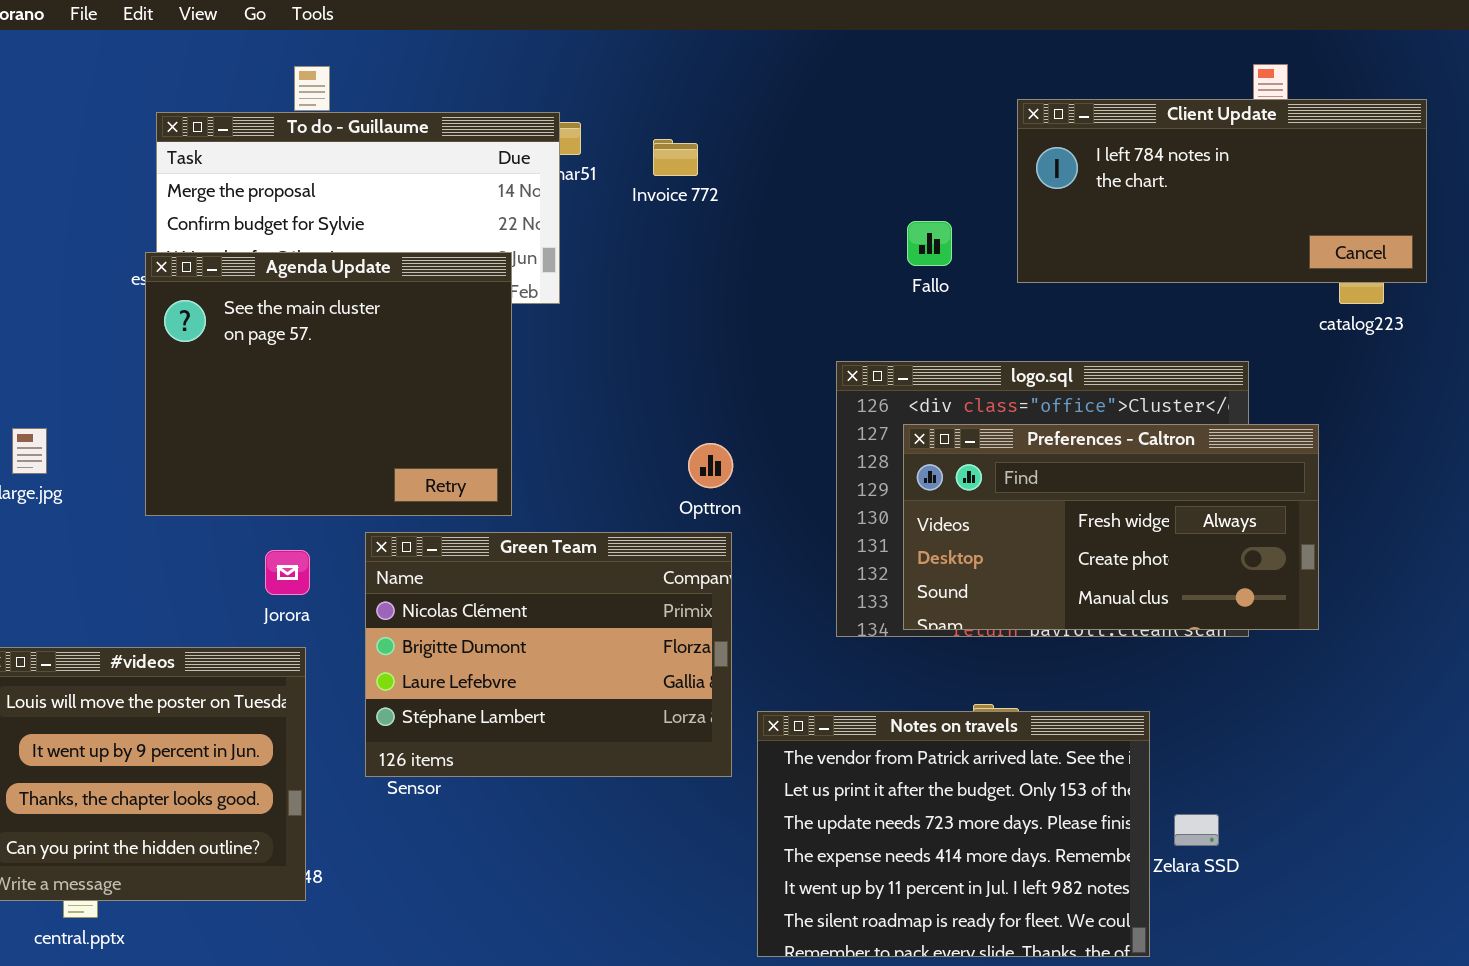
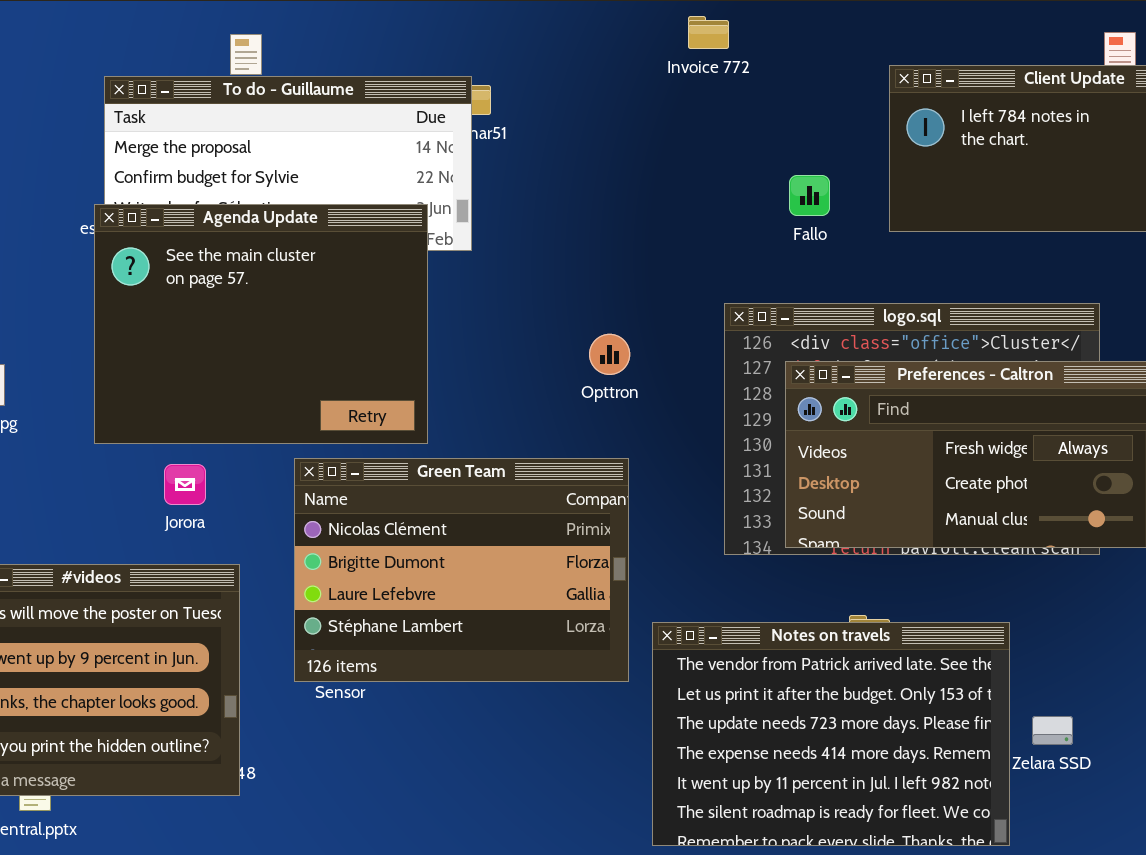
Invoice 772: [653,139,698,176] -> [688,16,729,49], moved
Opttron: [688,443,733,488] -> [589,334,630,375], moved
Jorora: [265,550,310,595] -> [164,464,206,505], moved

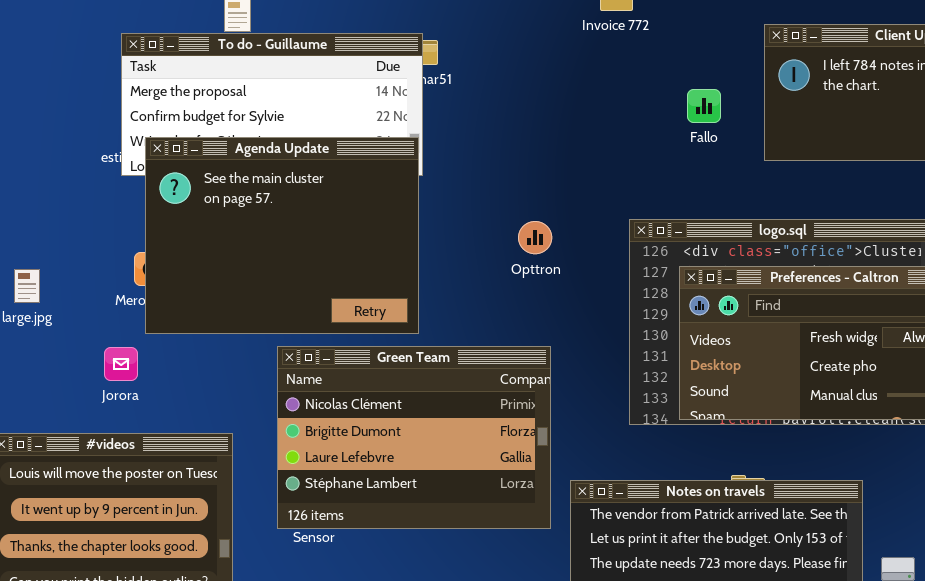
Fallo: [789,175,830,216] -> [687,89,721,123], moved
Agenda Update: [94,204,428,444] -> [145,137,419,334], moved
Opttron: [589,334,630,375] -> [518,221,552,254], moved
Jorora: [164,464,206,505] -> [104,347,138,381], moved

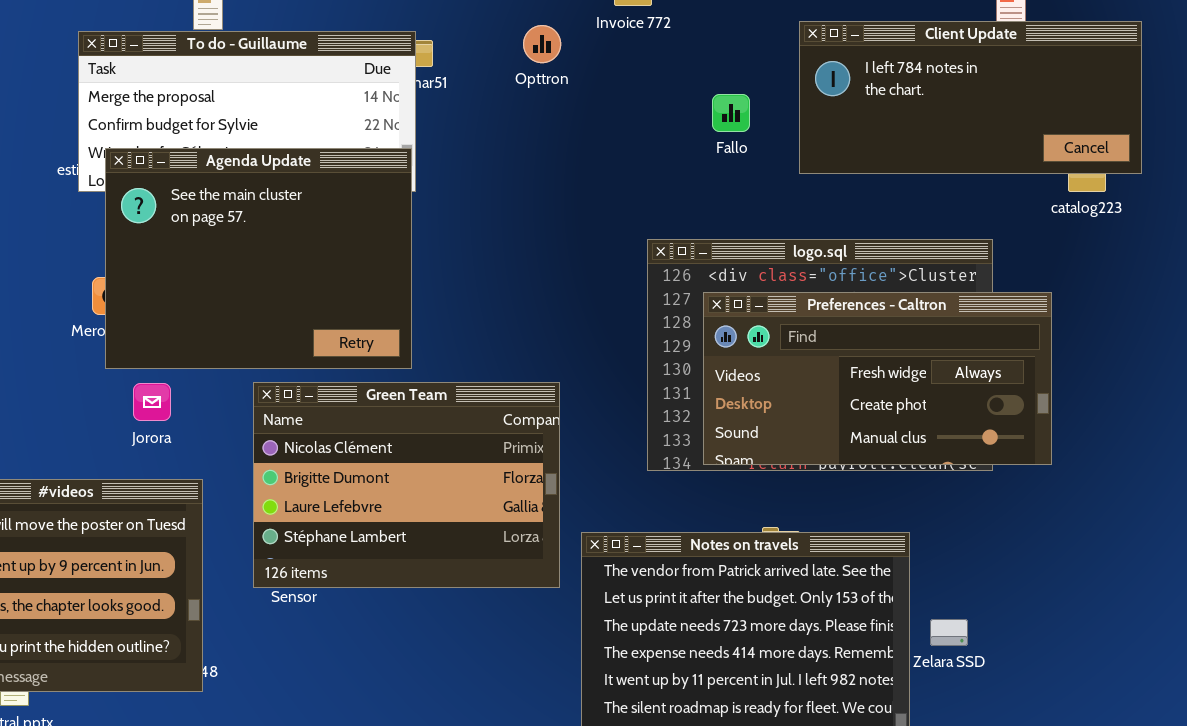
Opttron: [518,221,552,254] -> [523,25,561,63], moved
Jorora: [104,347,138,381] -> [133,383,171,421], moved

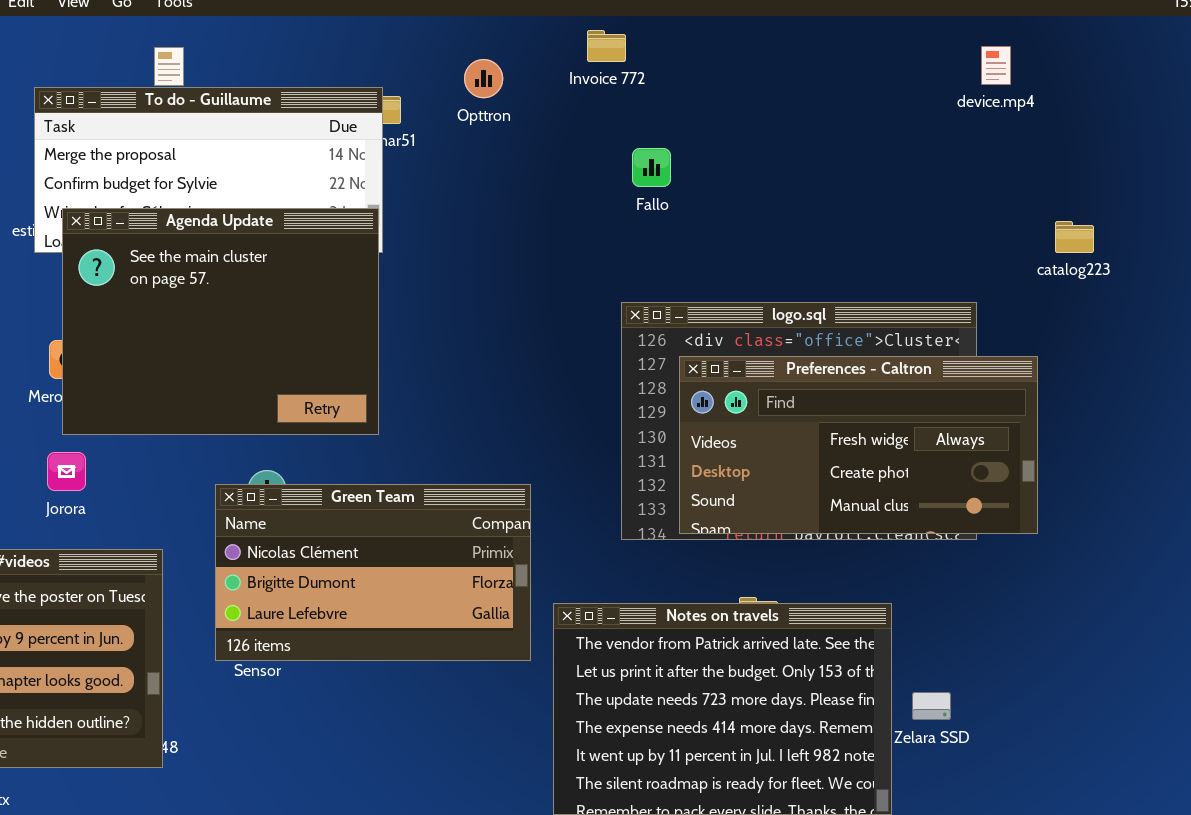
Client Update: [799,21,1142,174] -> none, closed
Opttron: [523,25,561,63] -> [464,59,503,98], moved
Fallo: [712,94,750,132] -> [632,148,671,187], moved
Green Team: [253,382,560,588] -> [215,484,531,661], resized
Jorora: [133,383,171,421] -> [47,452,86,491], moved

